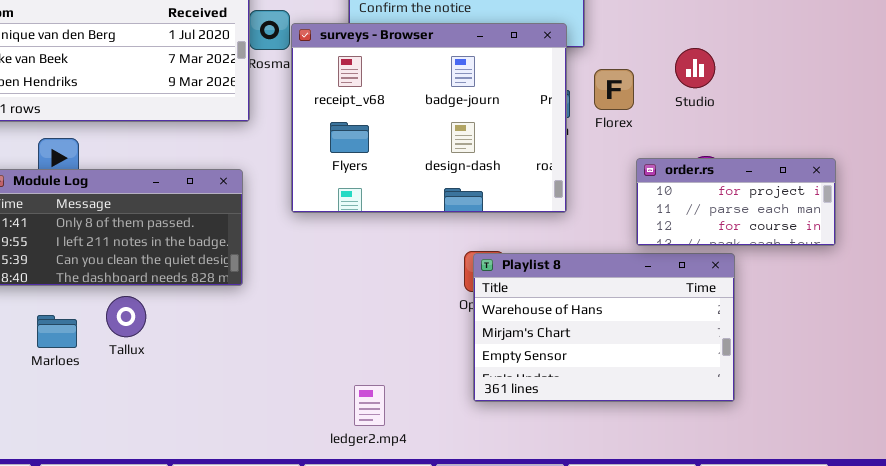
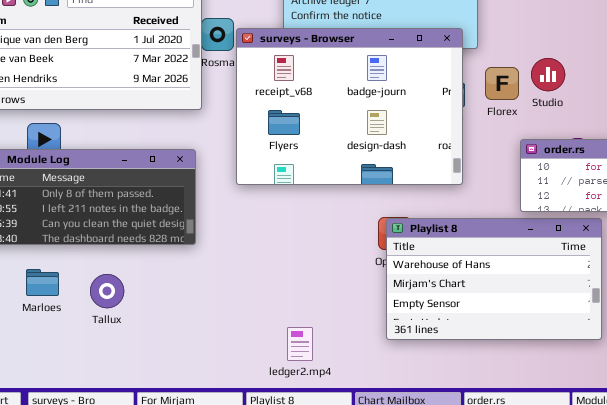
Studio: [675,48,715,88] -> [531,58,565,91], moved
Tallux: [106,296,146,337] -> [90,274,124,308], moved

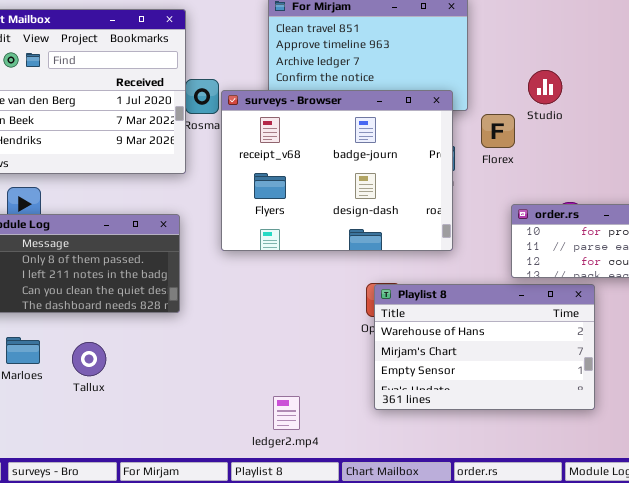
Studio: [531,58,565,91] -> [528,70,562,104], moved
Florex: [485,67,519,100] -> [481,114,515,148], moved

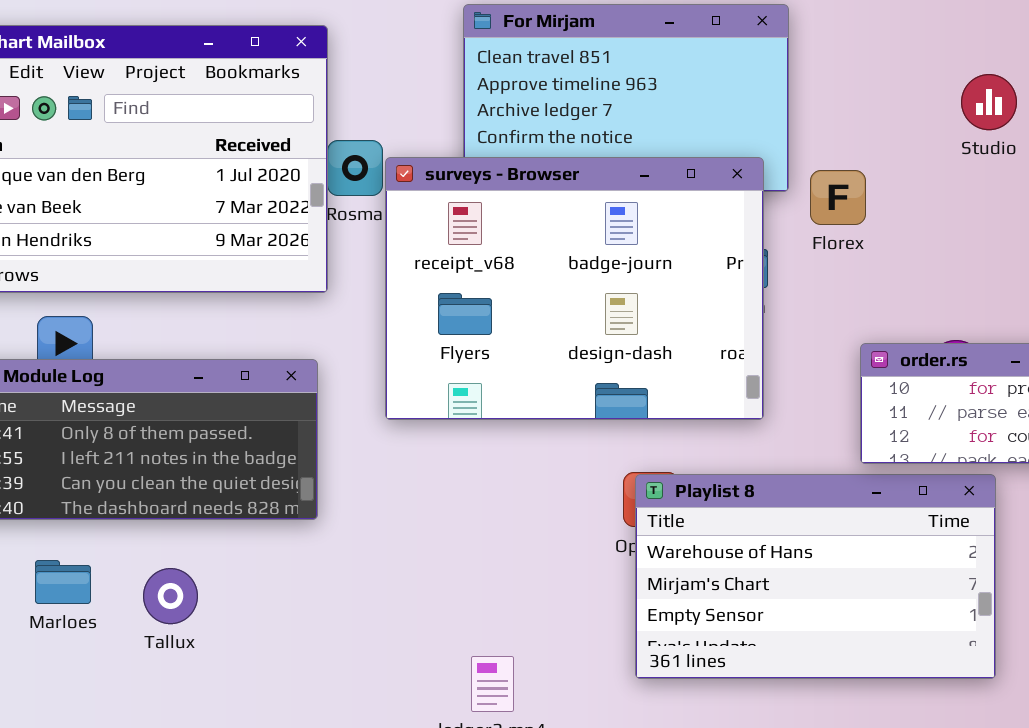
Studio: [528,70,562,104] -> [961,74,1017,130], moved
Florex: [481,114,515,148] -> [810,170,866,225], moved

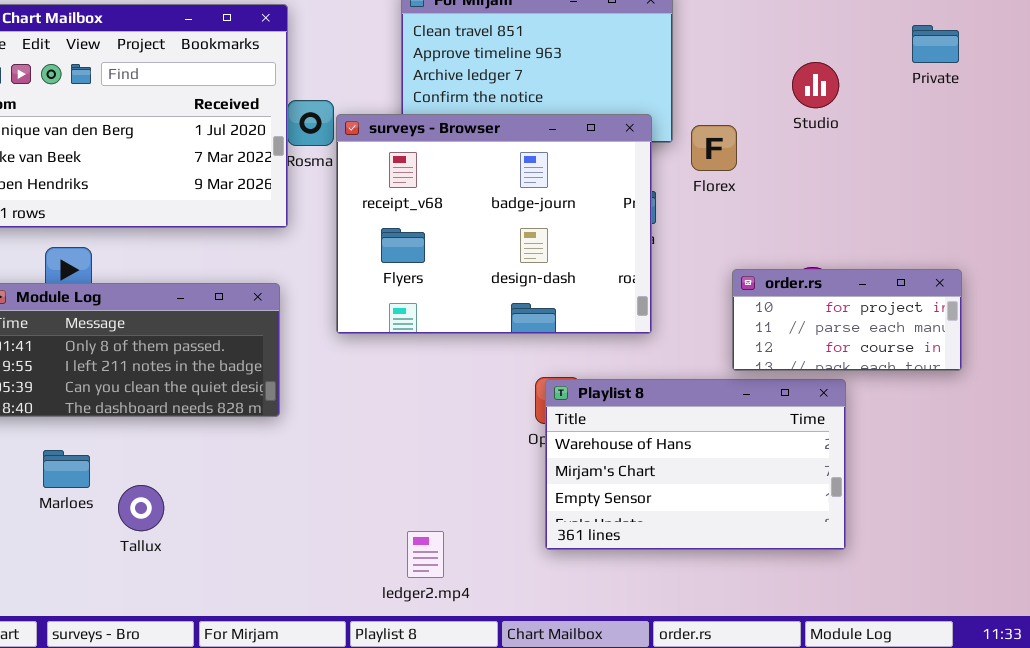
Studio: [961,74,1017,130] -> [792,62,839,108], moved
Tallux: [143,568,198,624] -> [118,485,164,531], moved

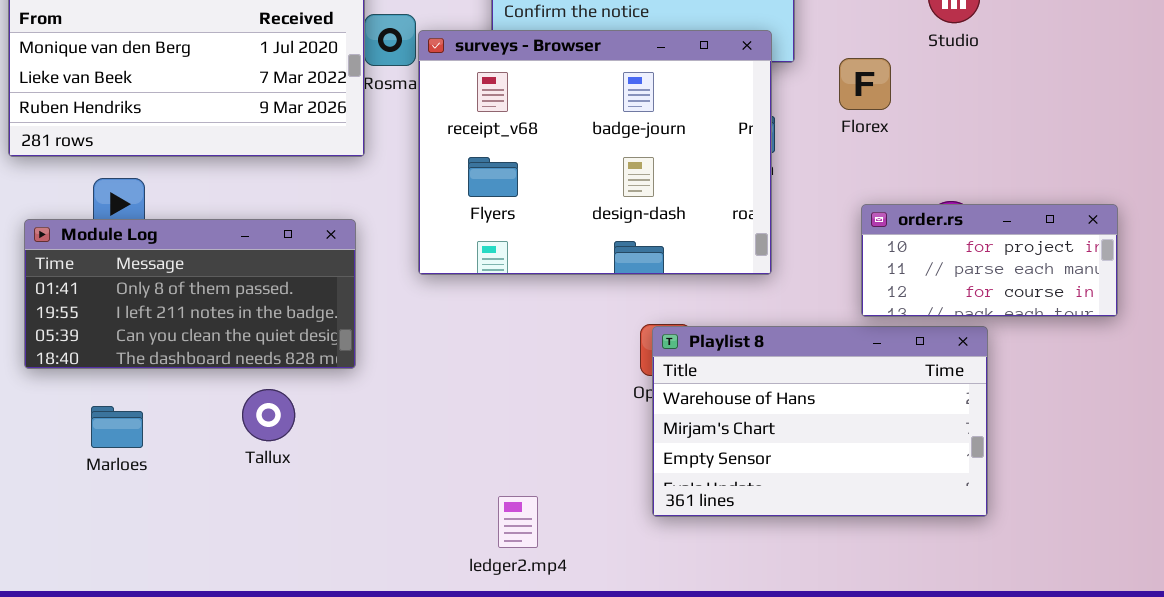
Florex: [691,125,737,171] -> [839,58,891,110], moved
Tallux: [118,485,164,531] -> [242,389,295,441], moved

